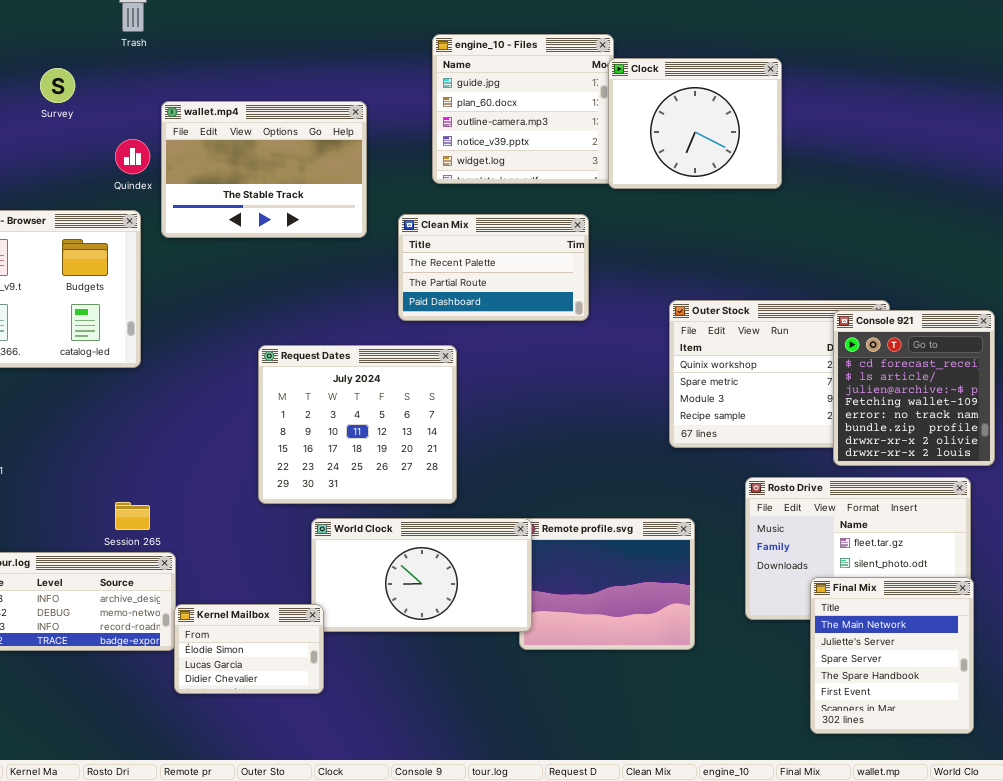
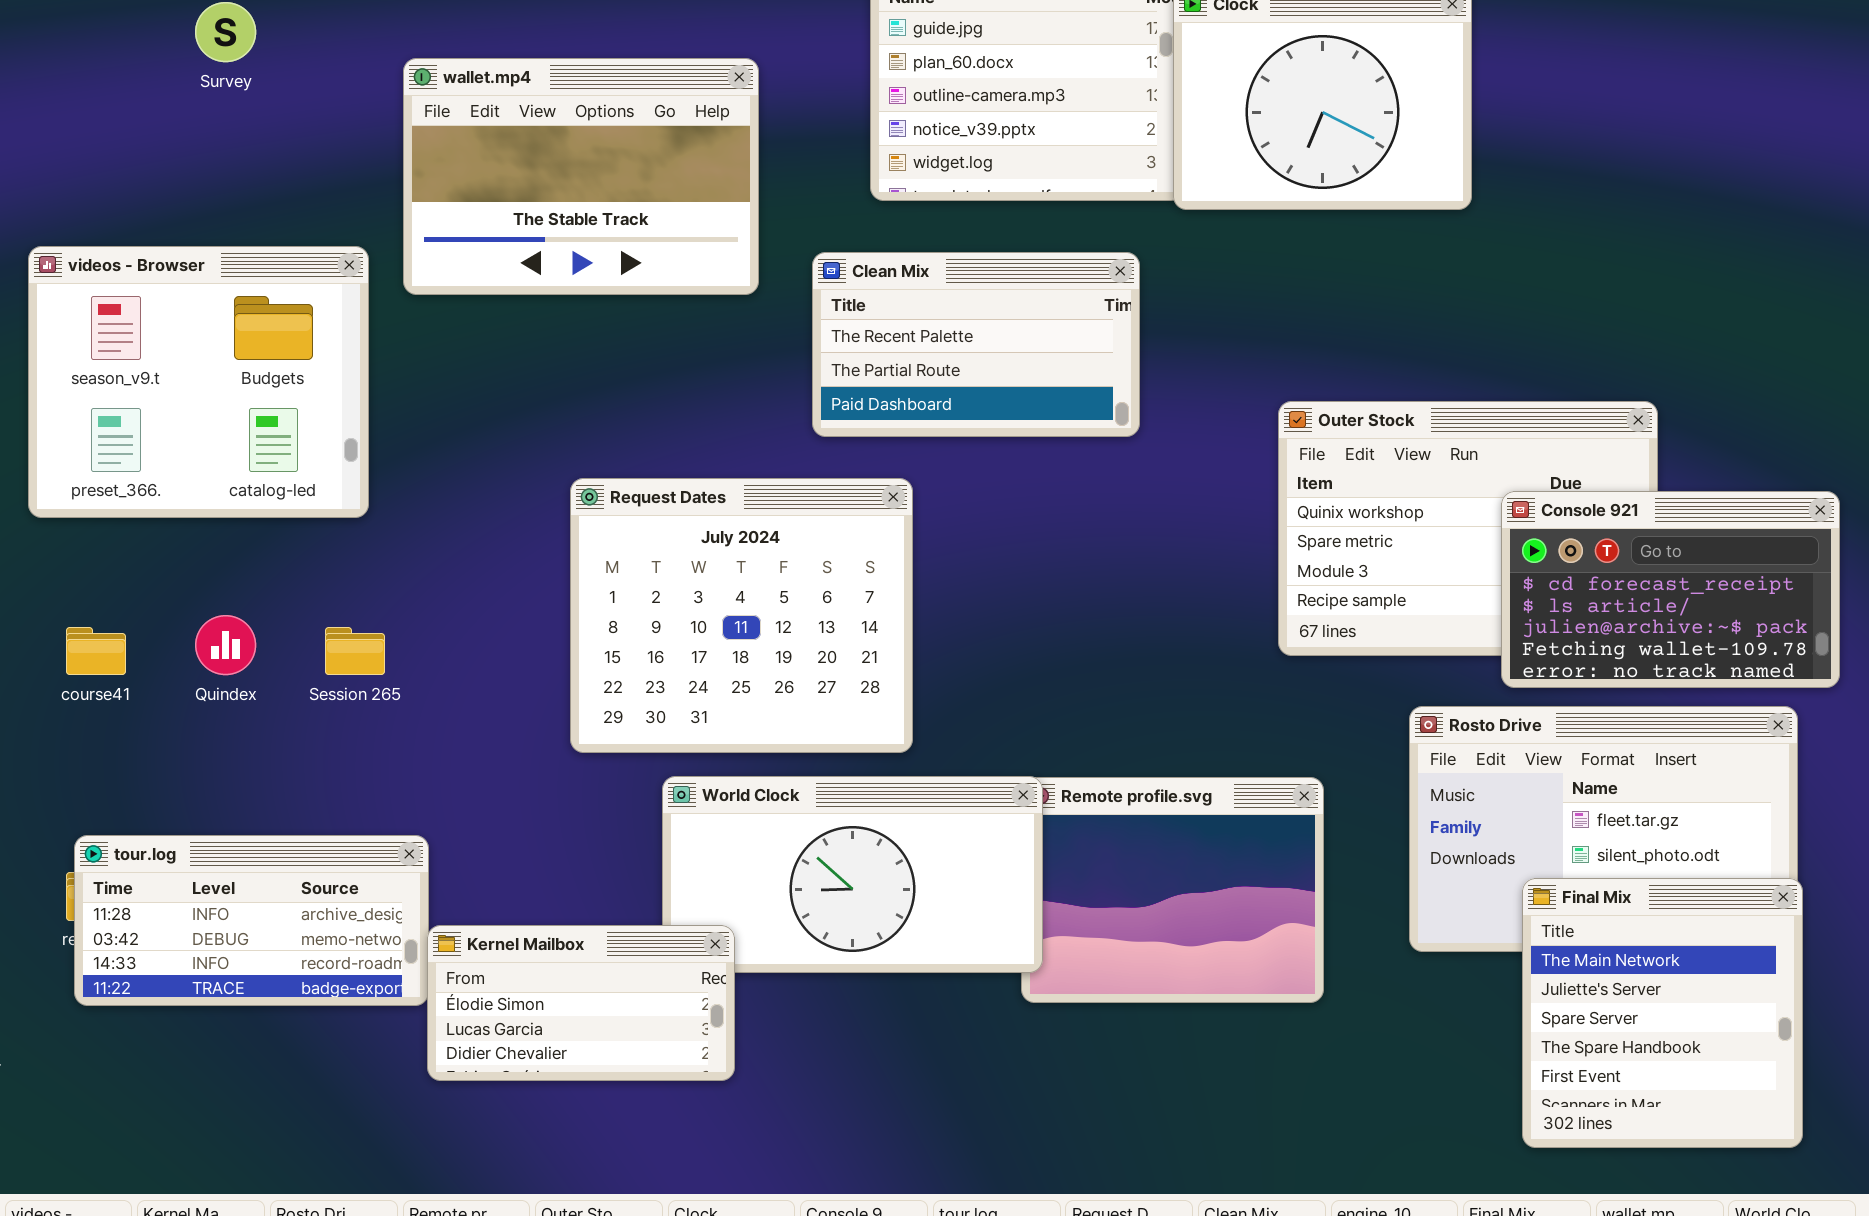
Quindex: [115,139,150,174] -> [195,615,256,675], moved
Console 921: [833,310,995,466] -> [1501,491,1840,688], resized
Session 265: [115,502,150,530] -> [325,627,385,675], moved
Kernel Mailbox: [174,604,324,694] -> [427,925,735,1081], resized

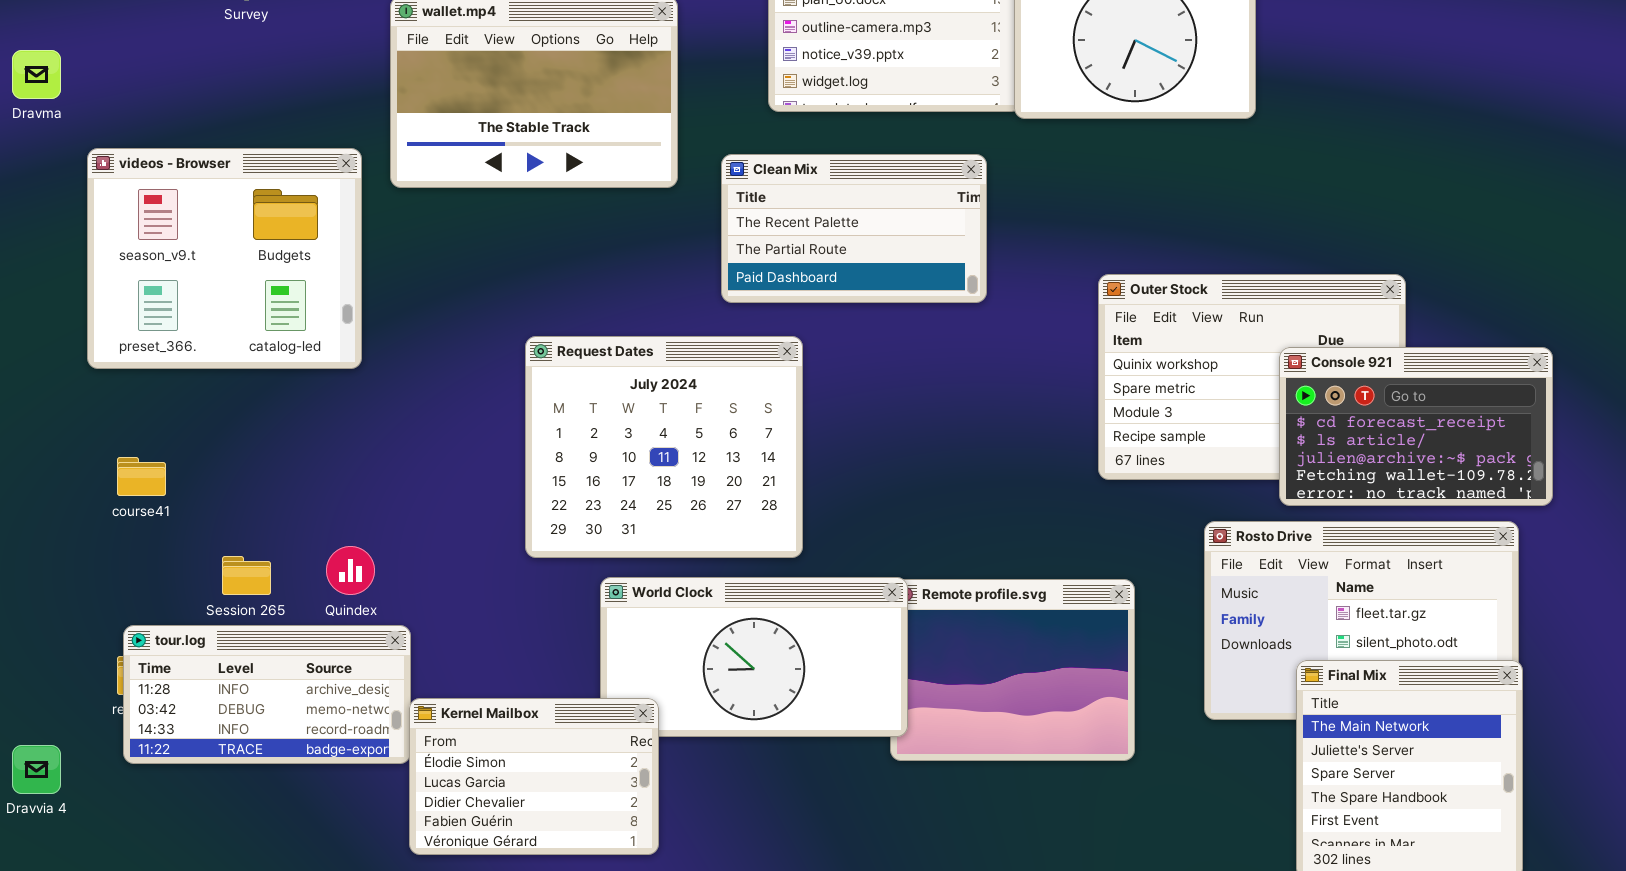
Quindex: [195,615,256,675] -> [326,546,375,595], moved
Session 265: [325,627,385,675] -> [222,556,271,595], moved
Kernel Mailbox: [427,925,735,1081] -> [409,698,659,855], resized

